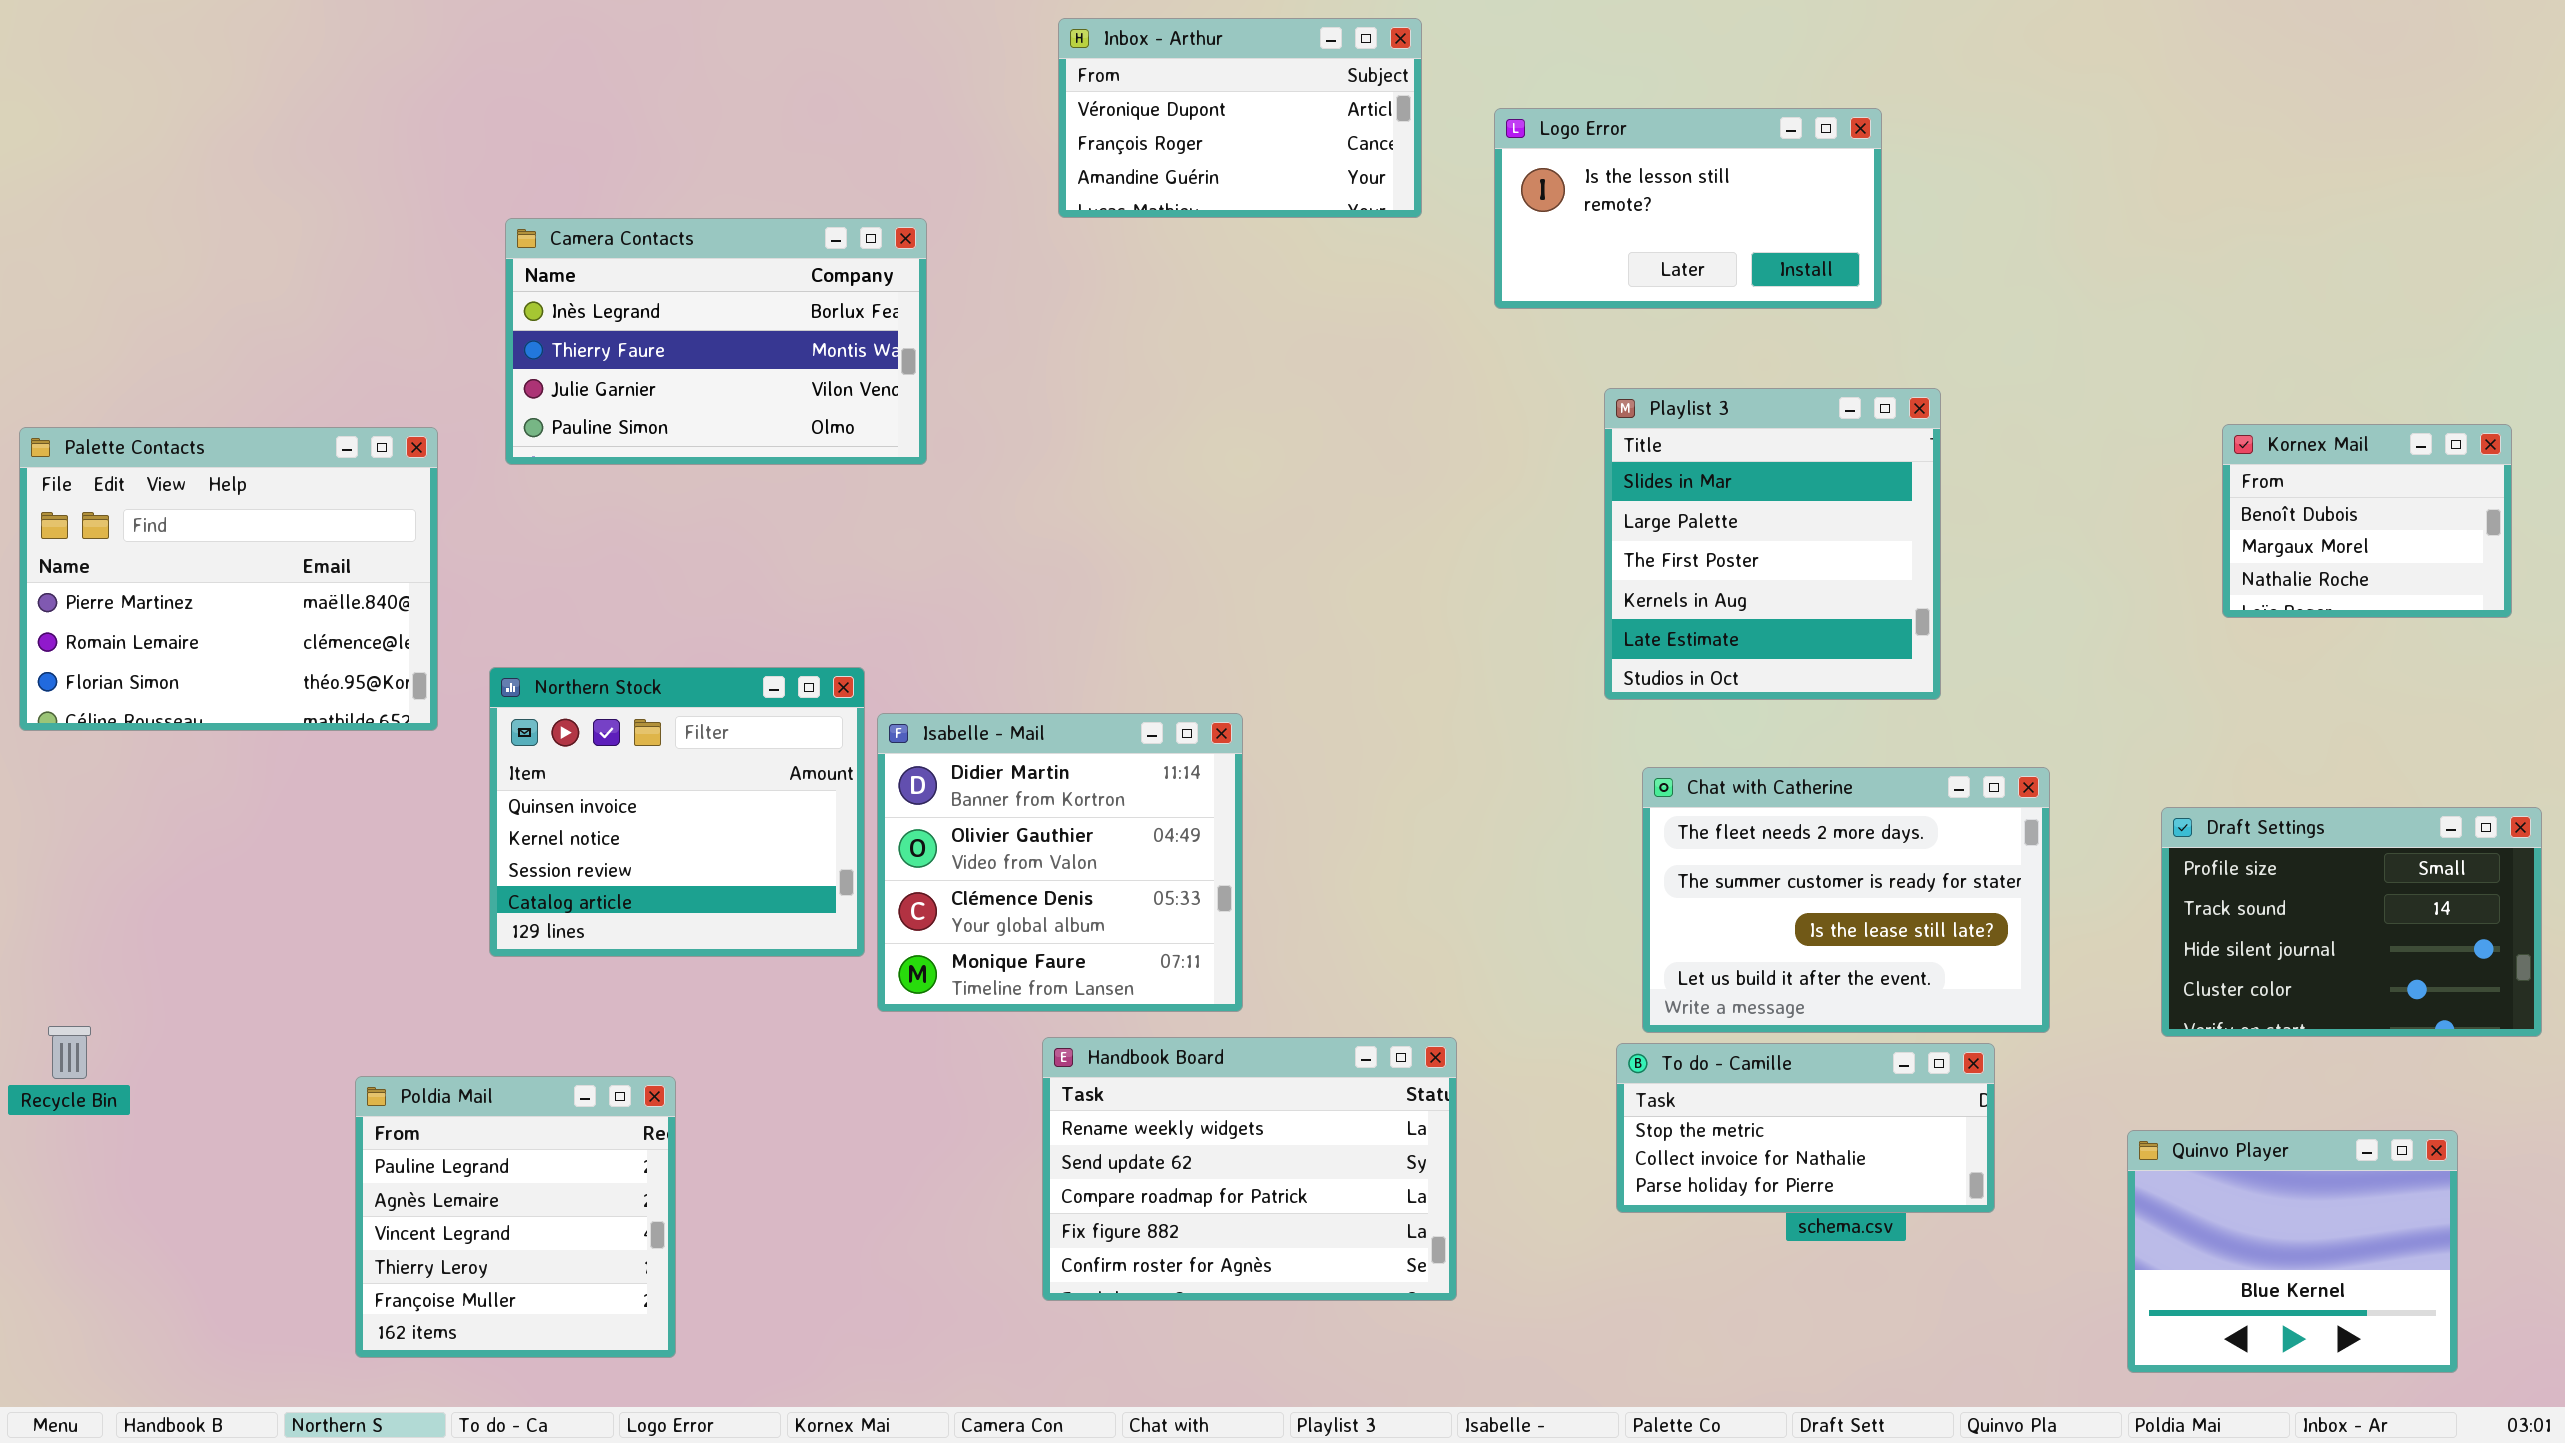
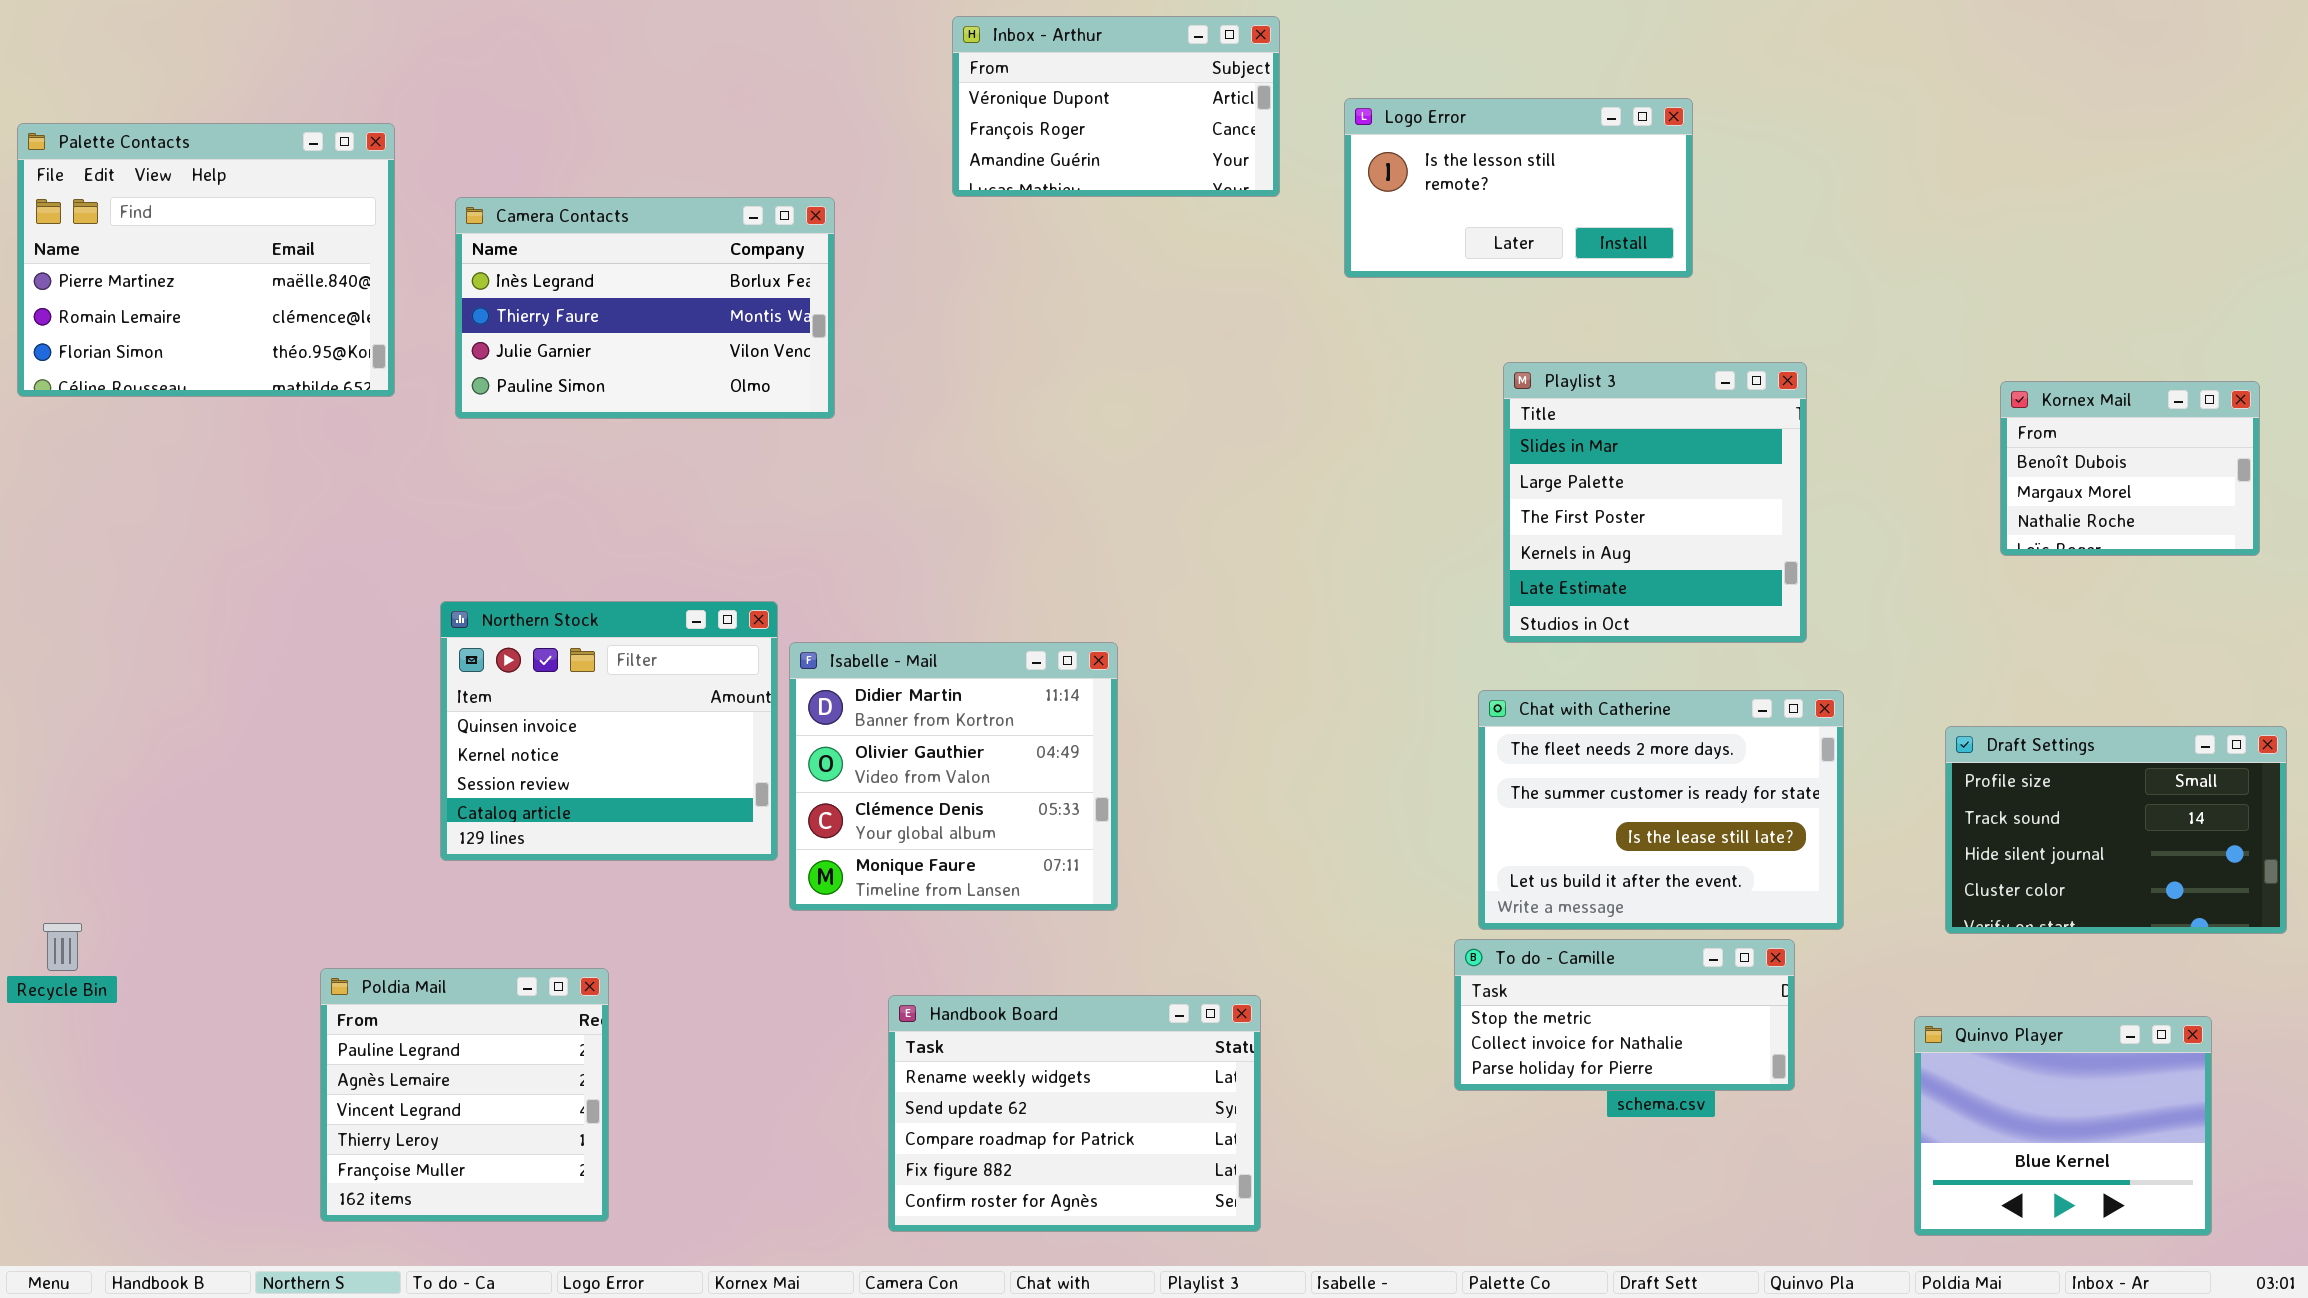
Playlist 3: [1604,388,1941,700] -> [1503,362,1807,643], moved
Palette Contacts: [19,427,438,731] -> [17,123,395,397], moved
Handbook Board: [1042,1037,1457,1301] -> [888,995,1261,1232], moved

